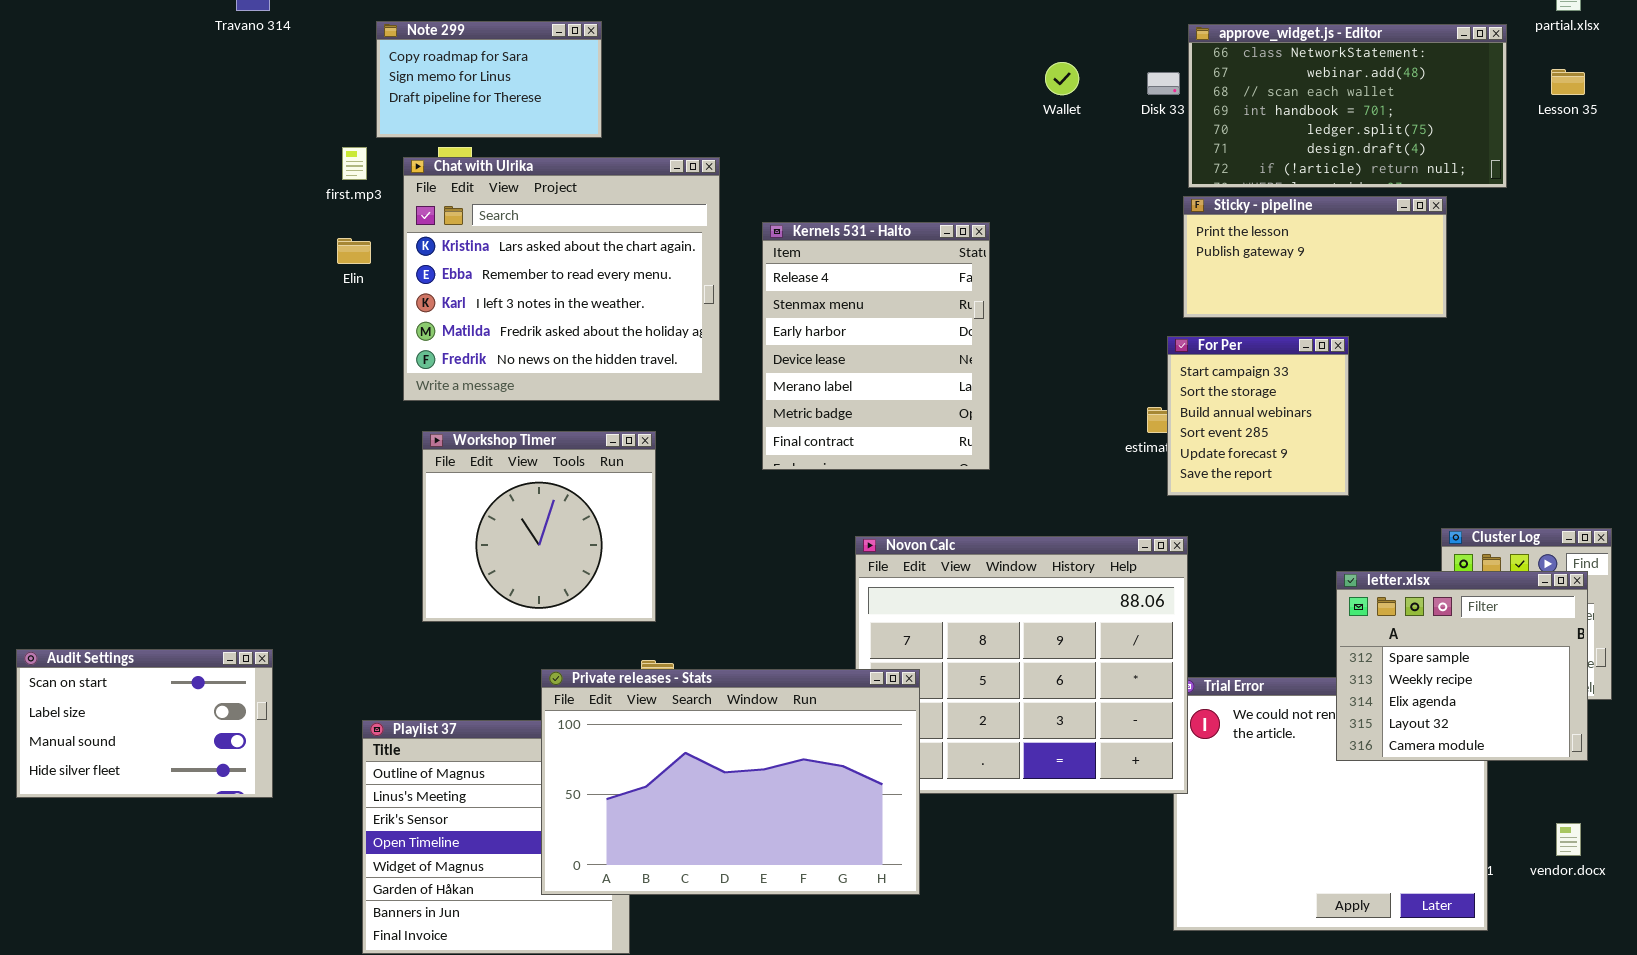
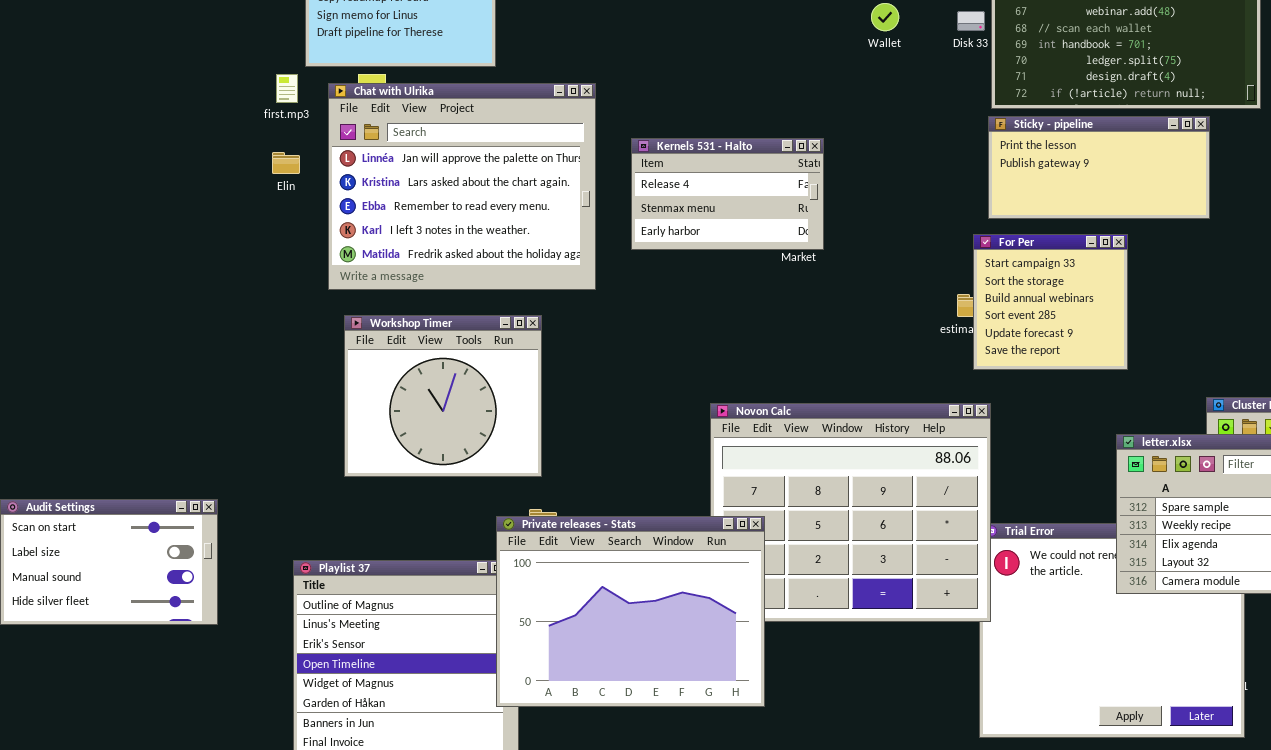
Chat with Ulrika: [403,157,720,401] -> [328,83,596,290], scrolled up 1 row
Kernels 531 - Halto: [762,222,990,470] -> [631,138,824,250], resized
Private releases - Stats: [541,669,920,895] -> [496,516,765,707], resized

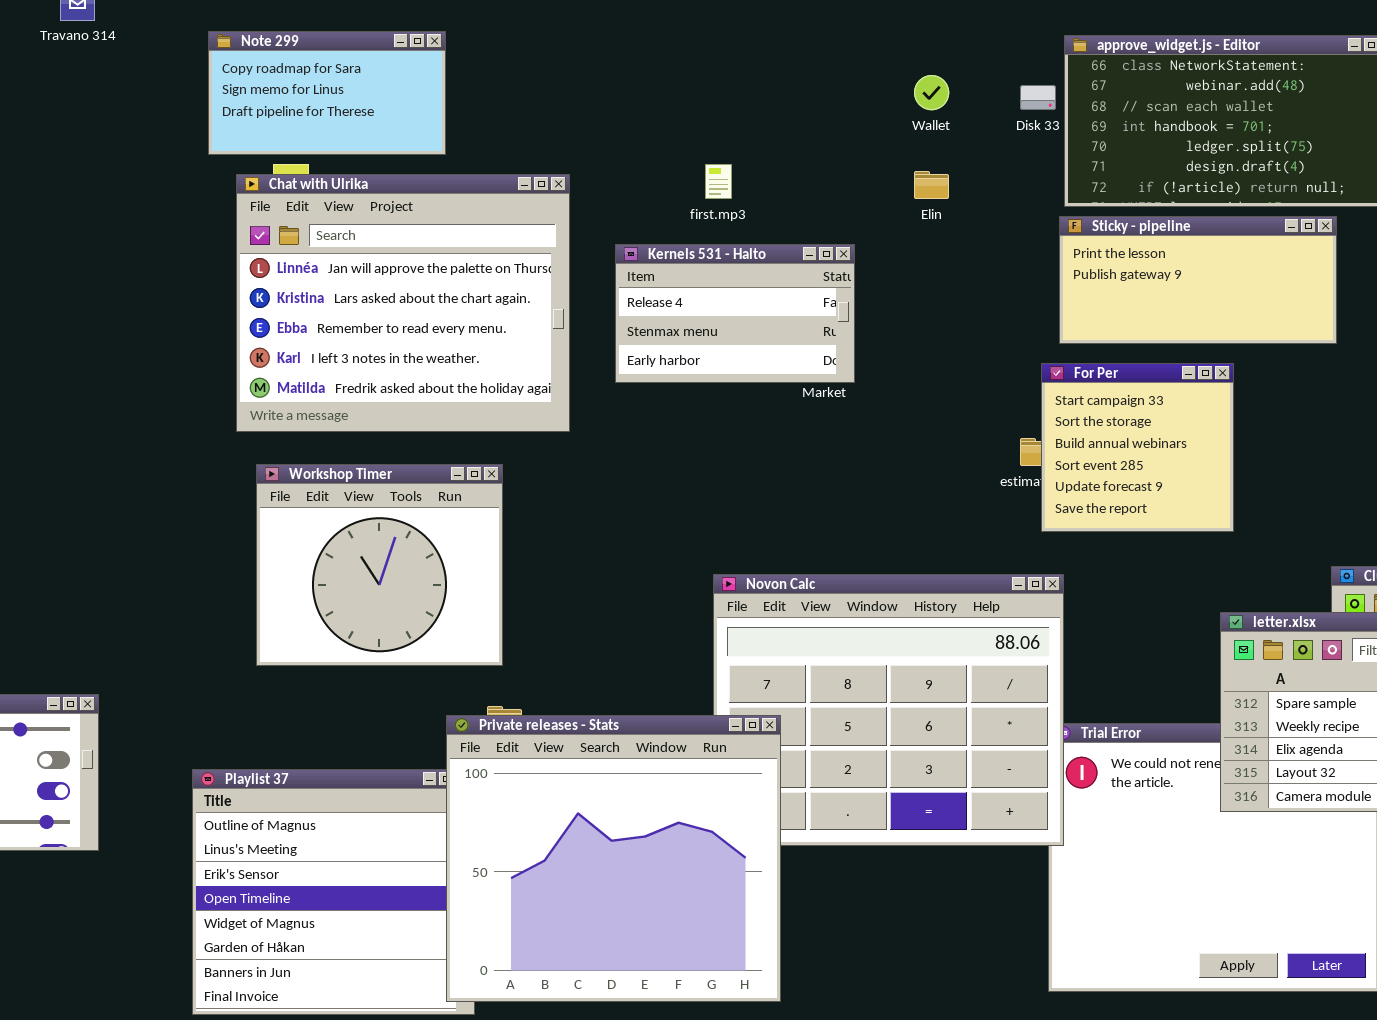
first.mp3: [276,74,298,103] -> [705,164,732,199], moved
Elin: [272,152,300,174] -> [914,171,949,199], moved
Private releases - Stats: [496,516,765,707] -> [446,715,781,1002], resized

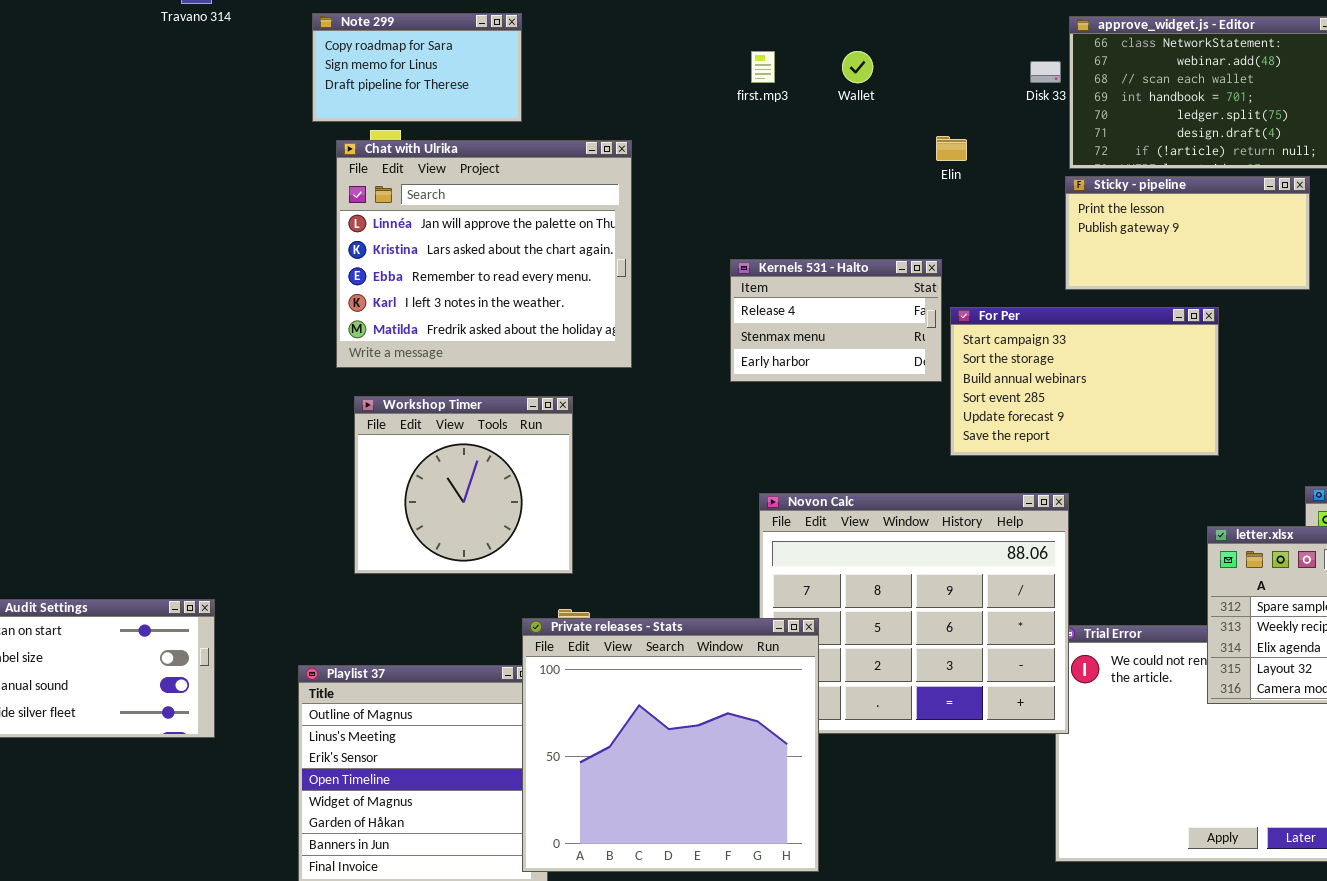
Wallet: [914,75,949,110] -> [842,51,873,83], moved
first.mp3: [705,164,732,199] -> [751,51,775,83], moved
Kernels 531 - Halto: [615,244,855,383] -> [730,259,942,382], moved
For Per: [1041,363,1234,532] -> [950,307,1219,456], resized

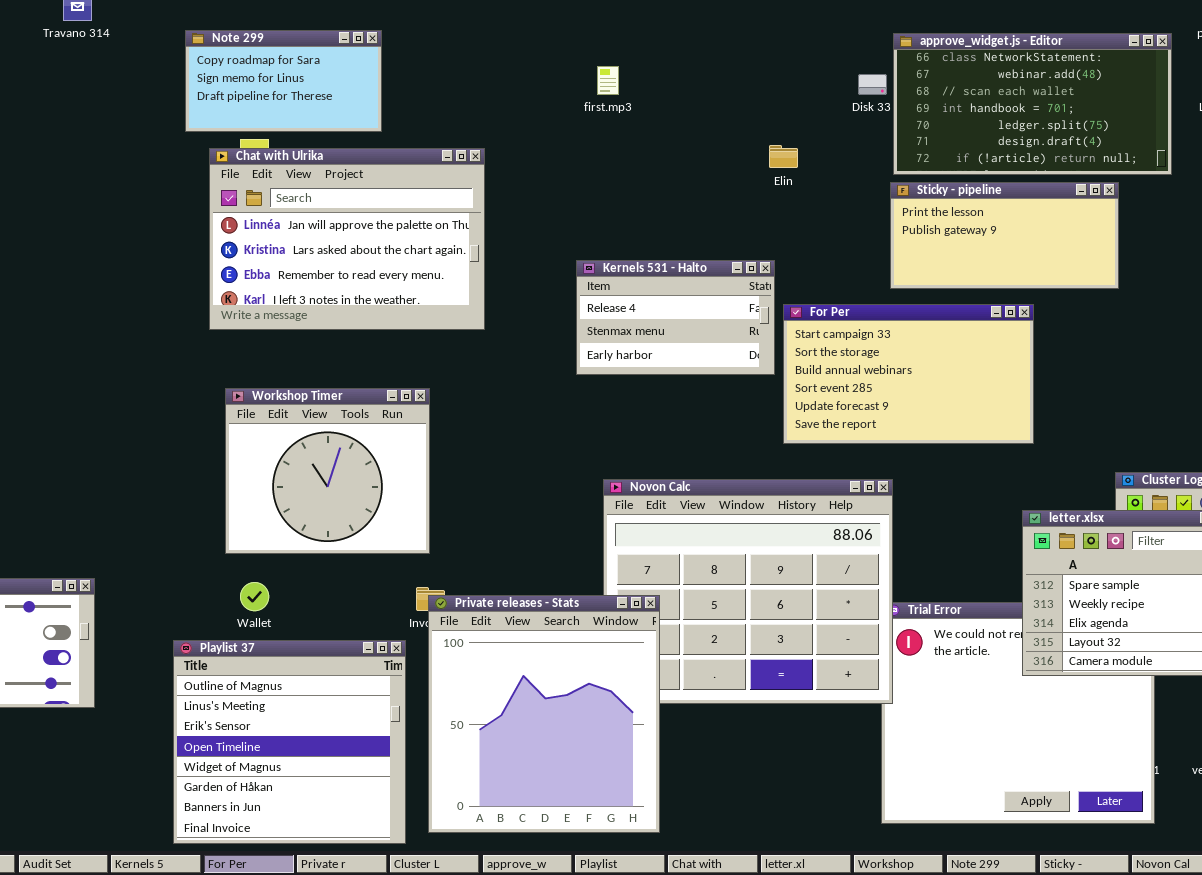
Wallet: [842,51,873,83] -> [240,582,269,611], moved
Chat with Ulrika: [336,140,632,368] -> [209,148,485,330], resized
Private releases - Stats: [522,618,819,872] -> [428,595,660,833], resized

